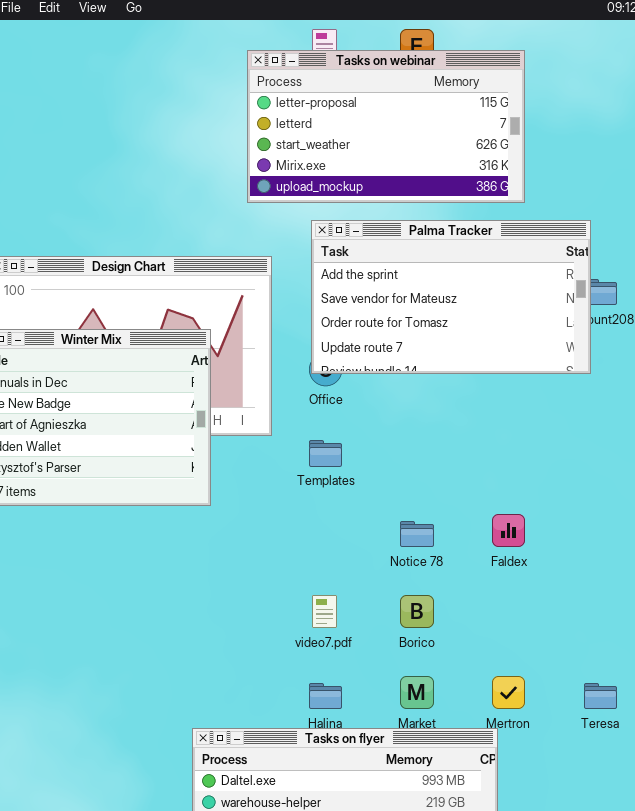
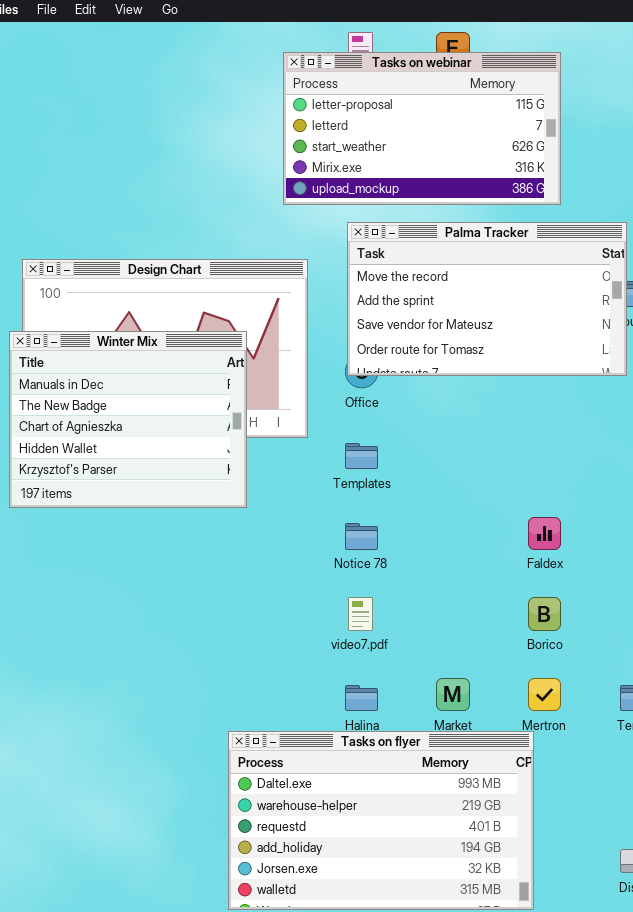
Palma Tracker: [311,220,591,374] -> [347,222,627,376], scrolled up 1 row
Notice 78: [400,521,434,547] -> [345,523,378,550], moved
Borico: [400,595,434,628] -> [528,597,561,631], moved

